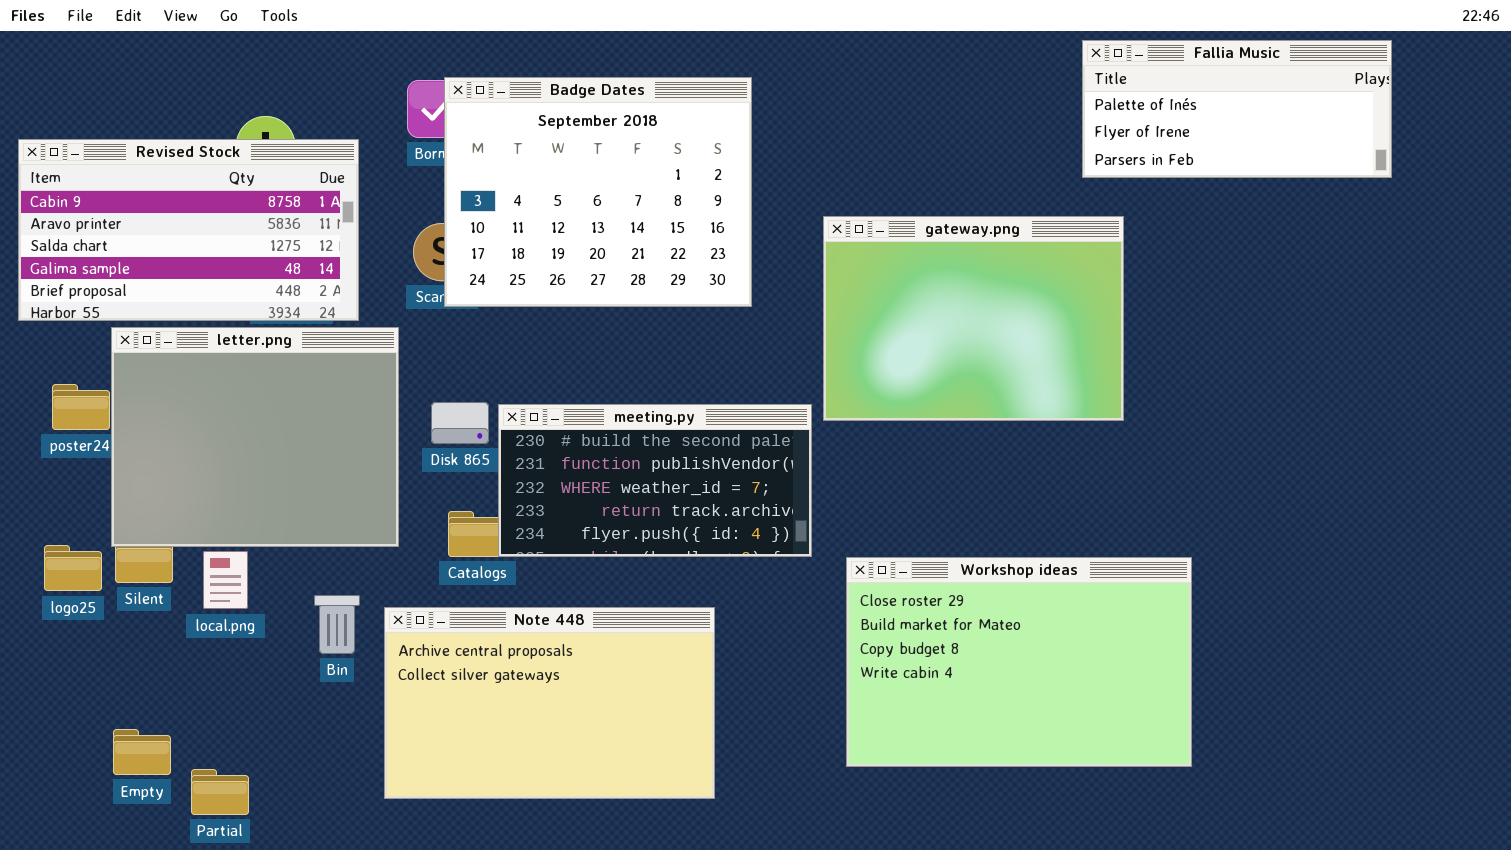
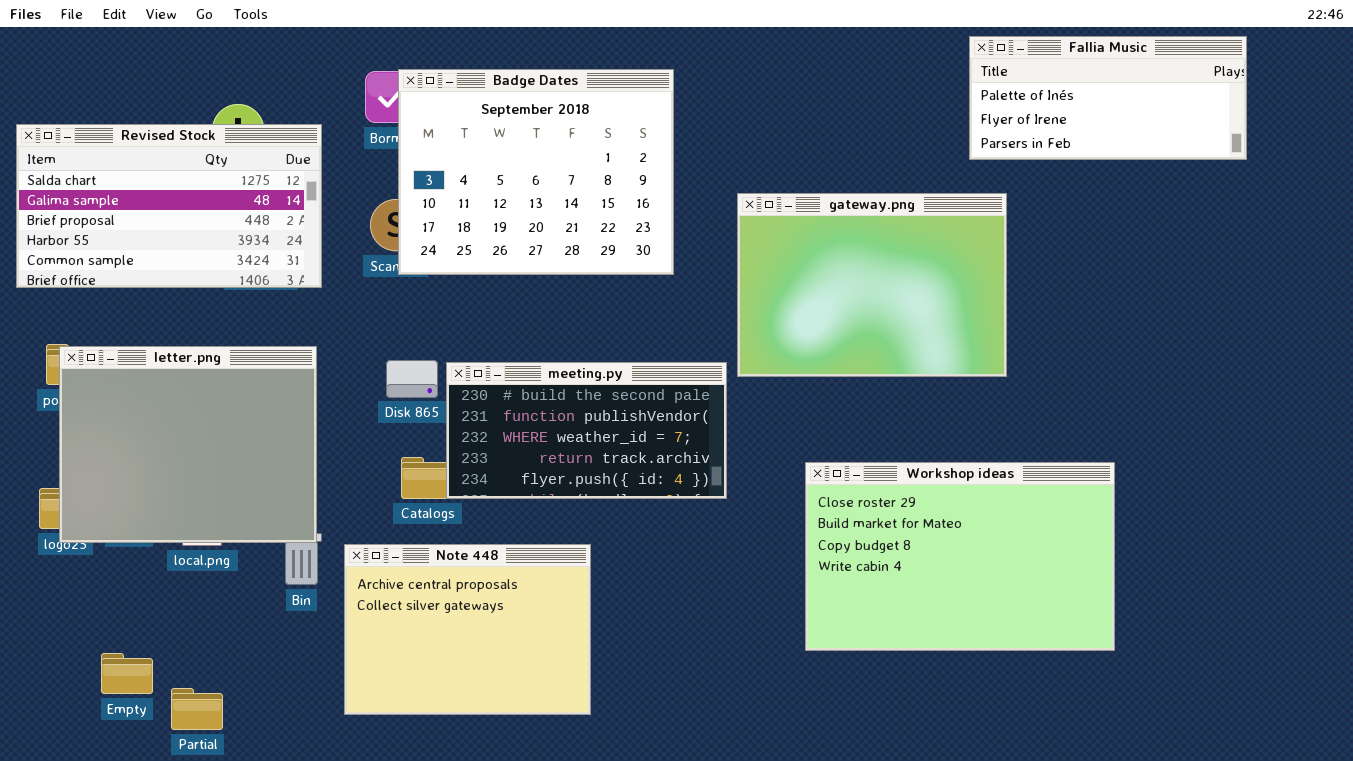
Revised Stock: [18,139,359,321] -> [16,124,322,288], scrolled down 2 rows
letter.png: [111,327,399,547] -> [59,346,317,543], moved
Workshop ideas: [846,557,1192,767] -> [805,462,1115,651], moved
Note 448: [384,607,715,799] -> [344,544,591,715], resized

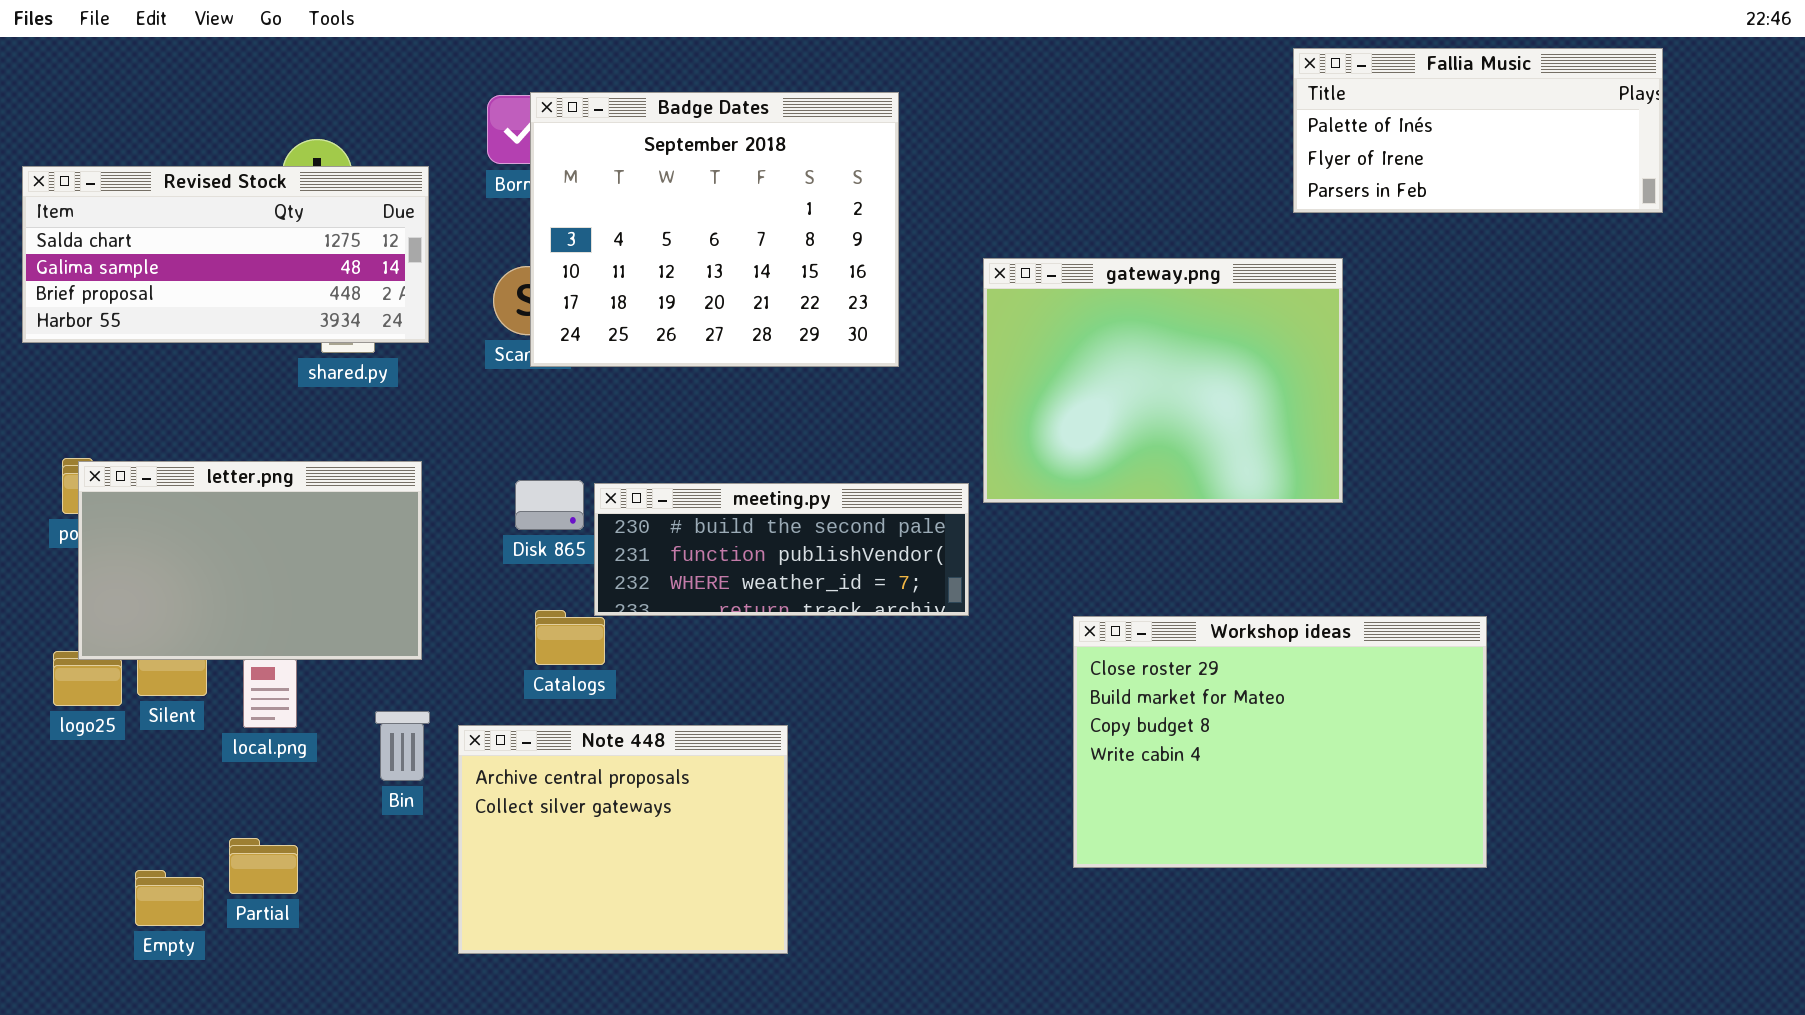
Revised Stock: [16,124,322,288] -> [22,166,429,343], resized
letter.png: [59,346,317,543] -> [78,461,422,660], resized
meeting.py: [446,362,727,499] -> [594,483,969,616], resized
Partial: [171,688,223,730] -> [229,838,298,894], moved

